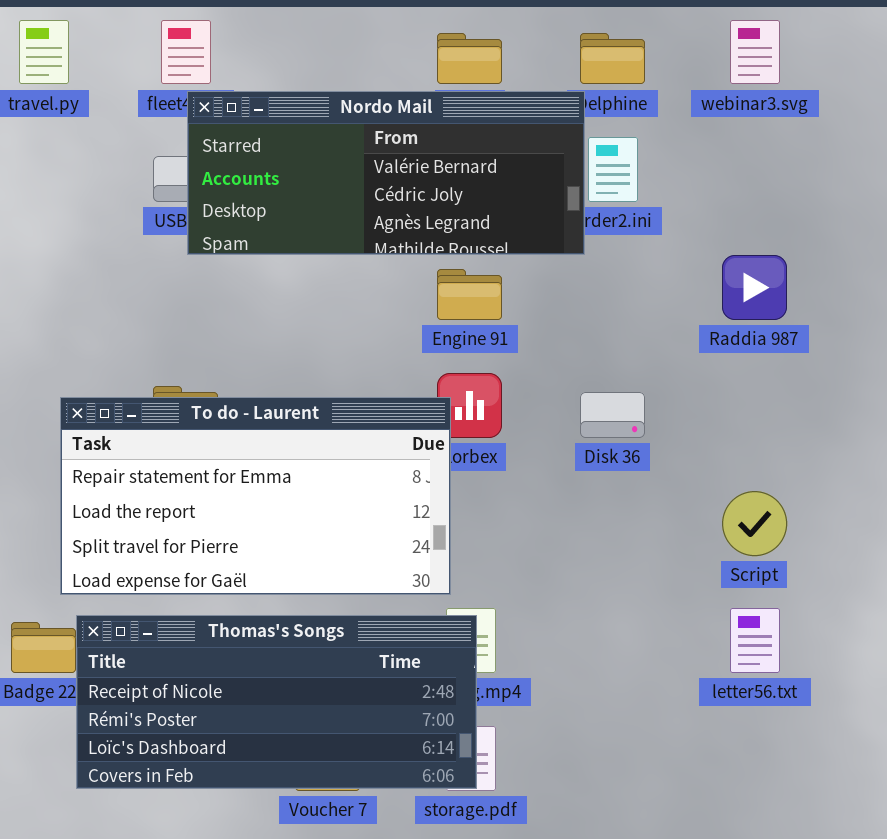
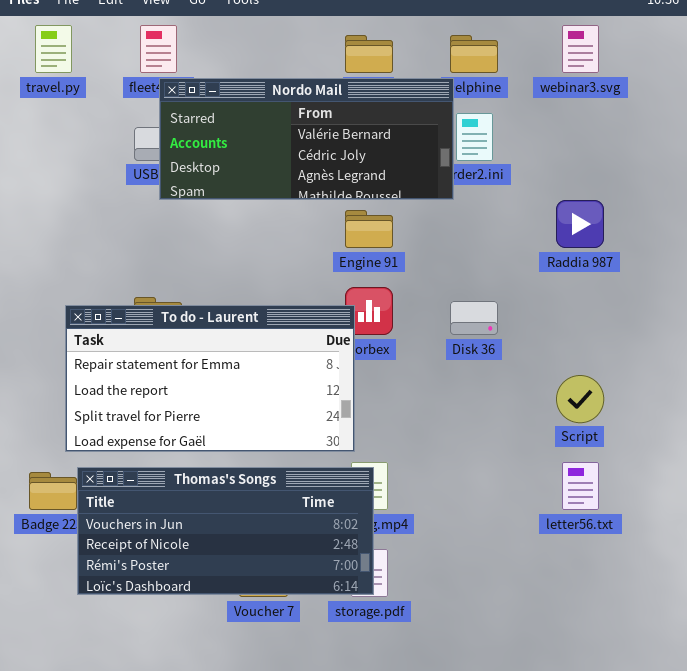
Thomas's Songs: [76,615,477,789] -> [77,467,374,595], scrolled up 1 row

